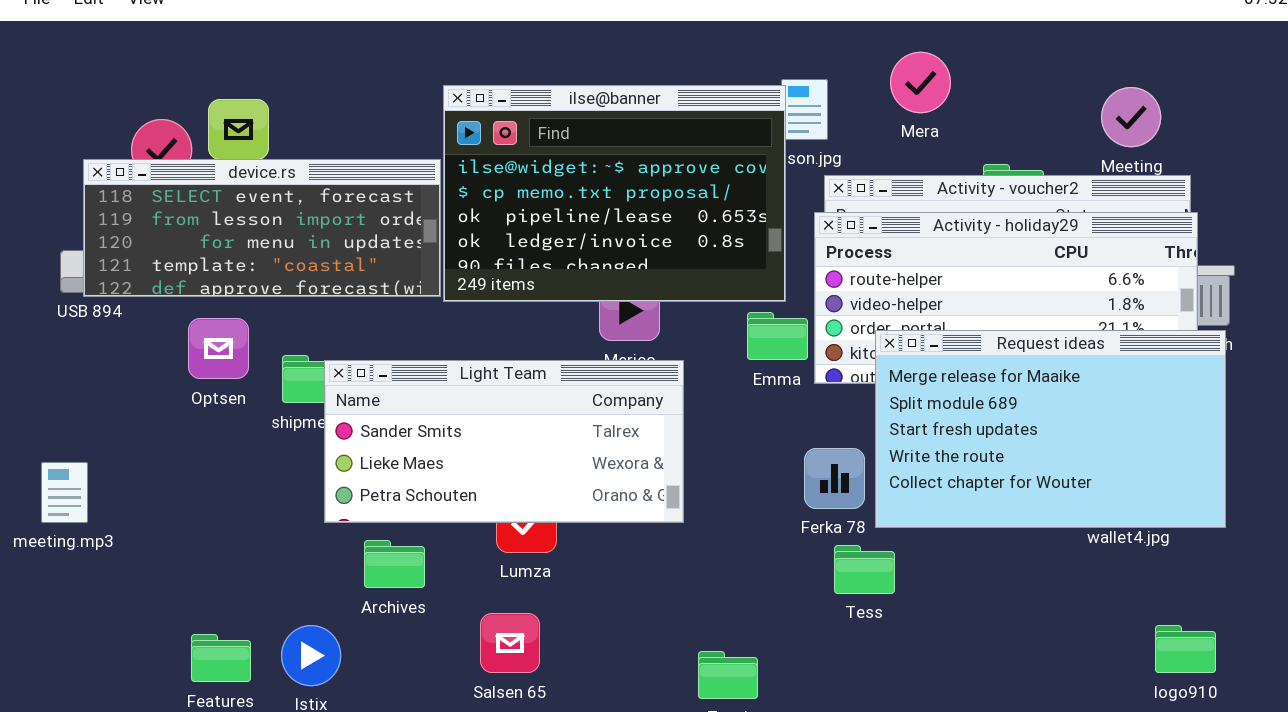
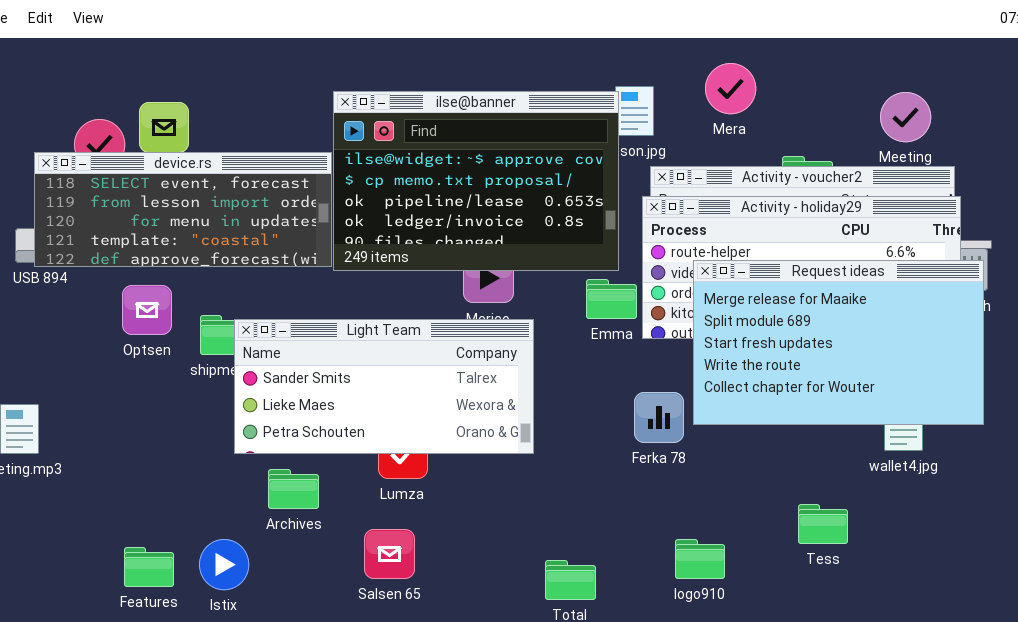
Request ideas: [875,330,1226,528] -> [693,260,984,425], moved
Tess: [834,545,895,594] -> [798,504,848,544], moved
logo910: [1155,625,1216,673] -> [675,539,725,579], moved

